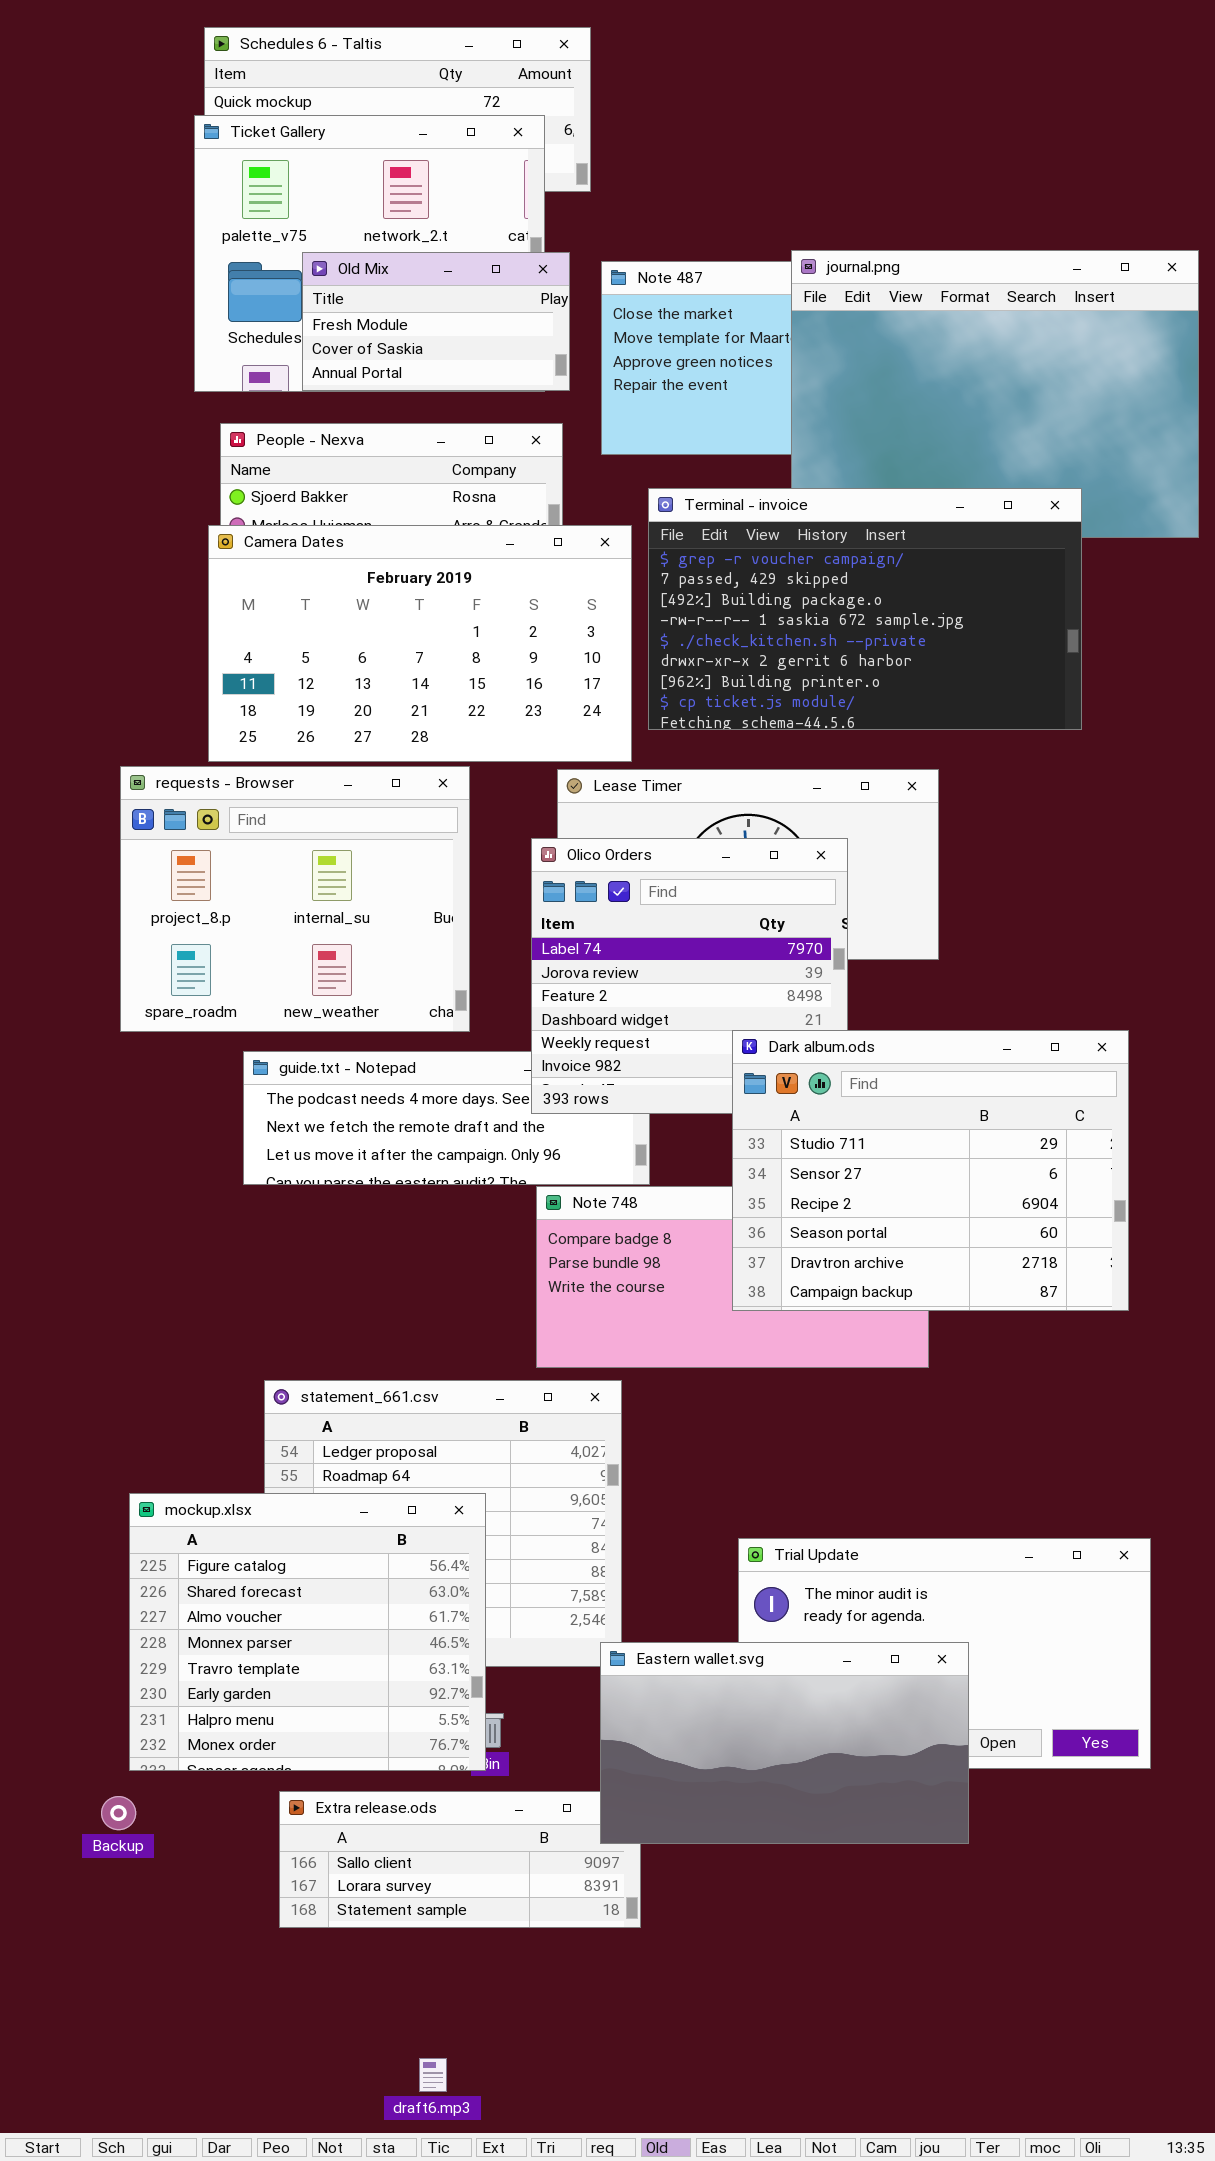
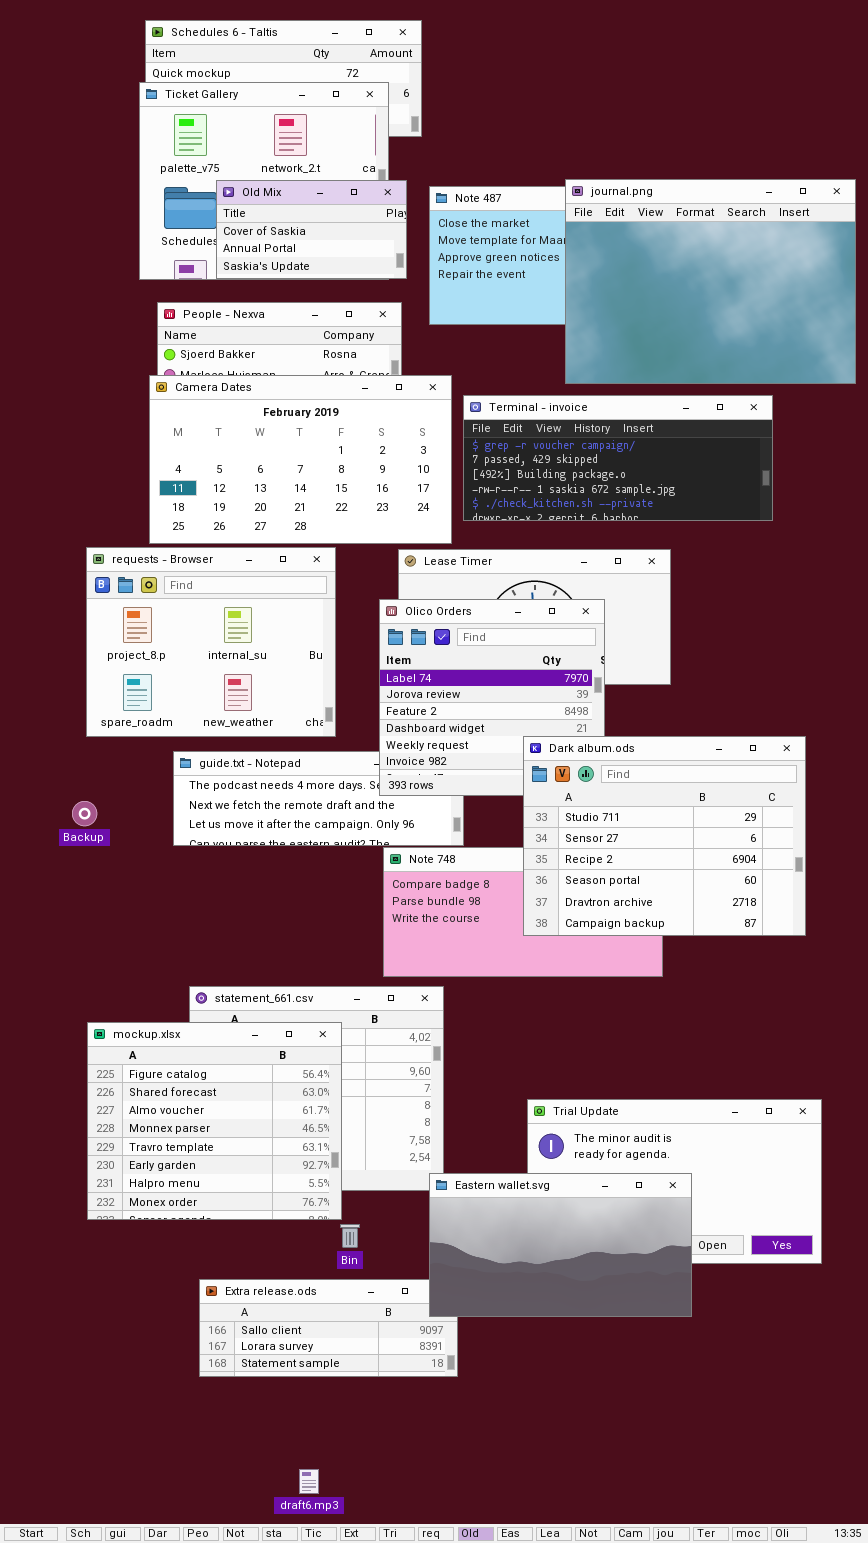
Old Mix: [302,252,570,391] -> [216,180,407,279], scrolled down 1 row
Terminal - invoice: [648,488,1082,730] -> [463,395,773,521], resized
mockup.xlsx: [129,1493,486,1771] -> [87,1022,342,1220], moved
Backup: [101,1796,136,1830] -> [72,801,97,826], moved

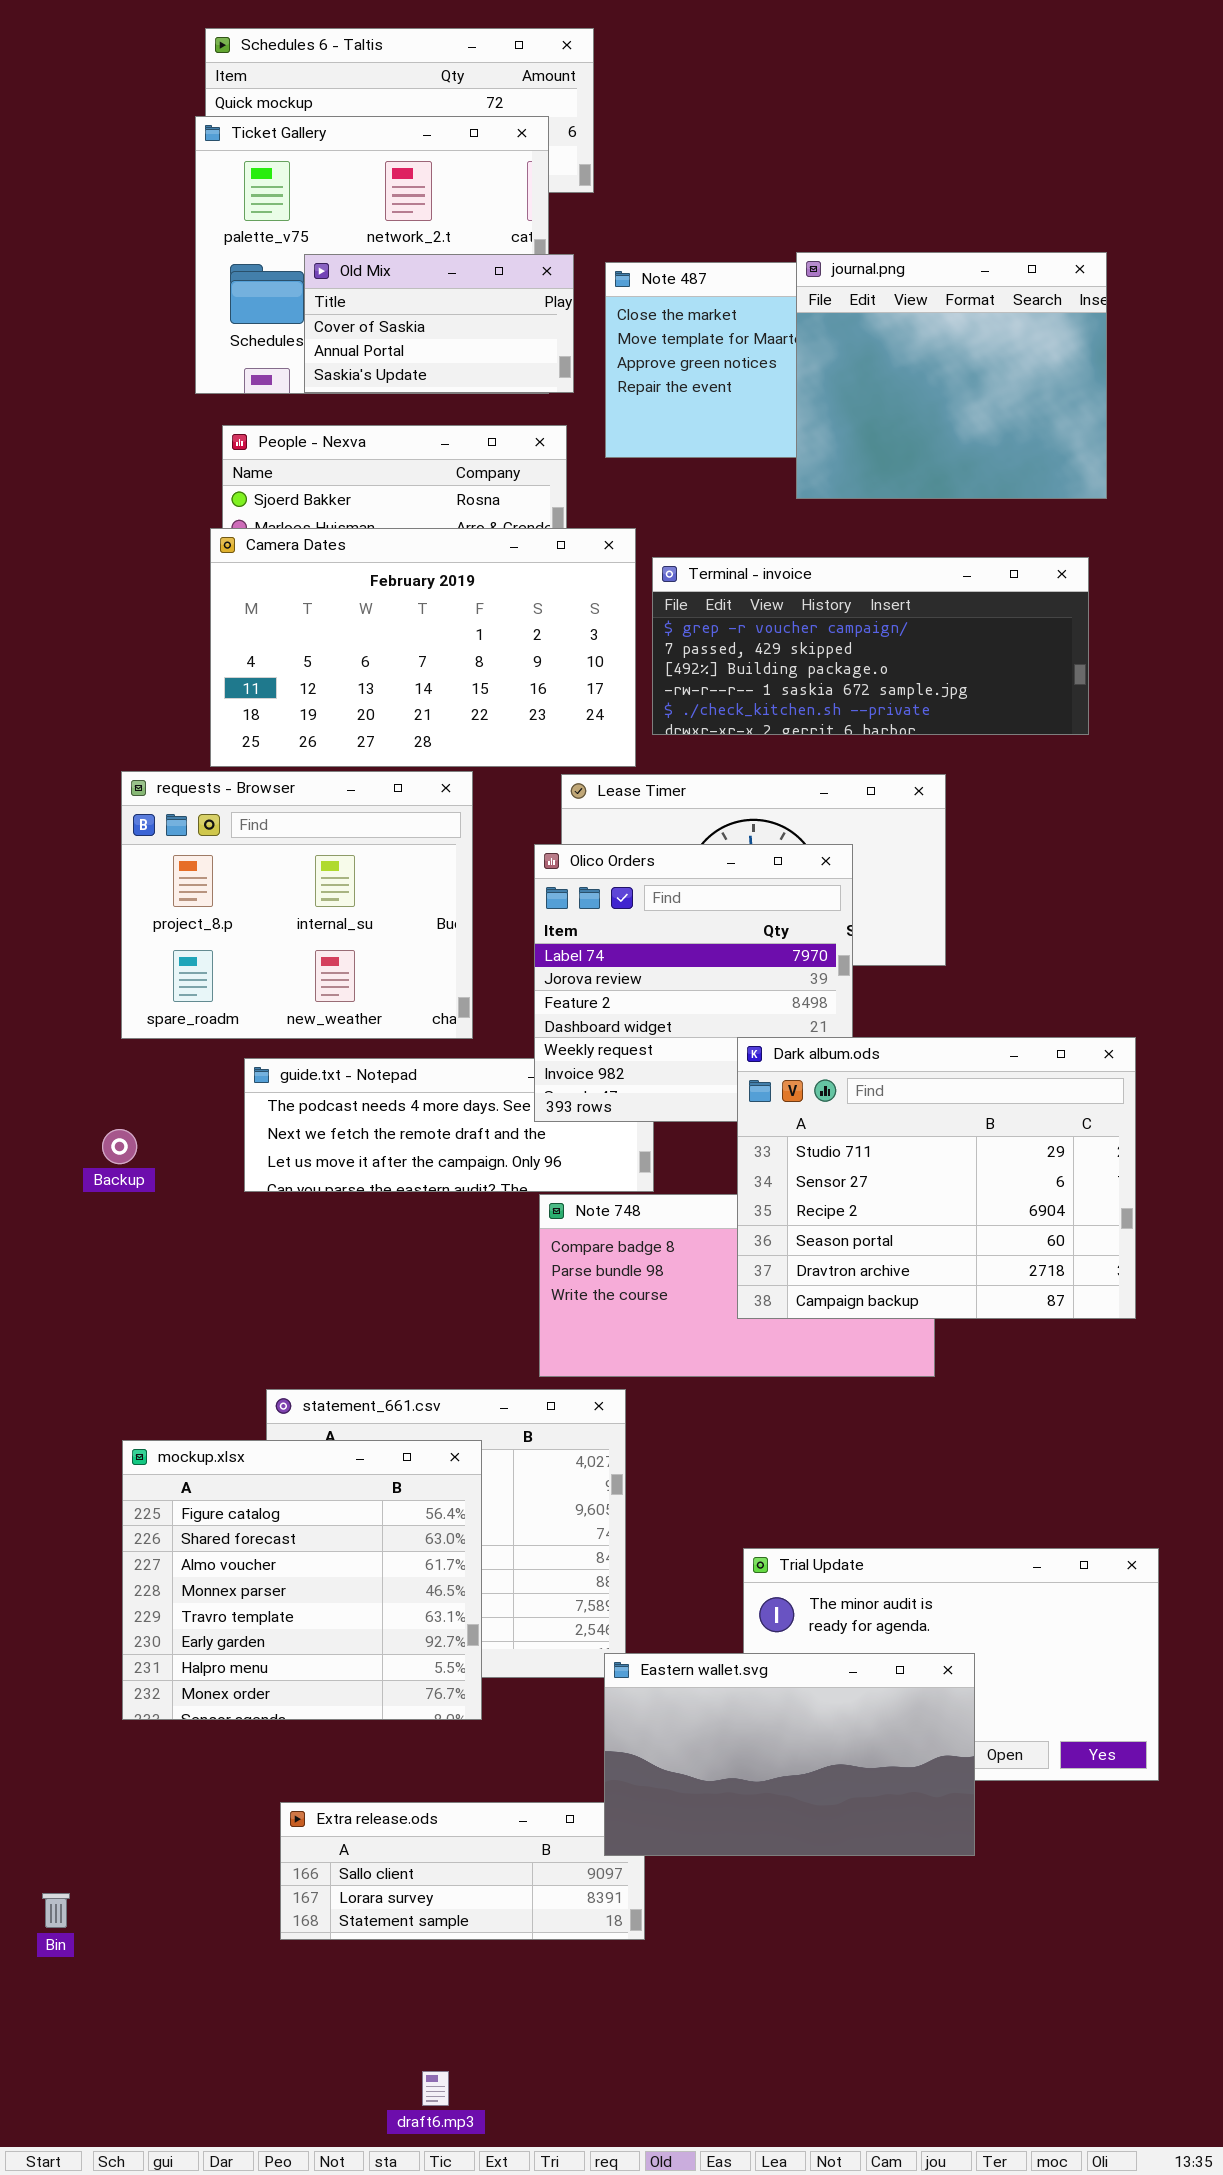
journal.png: [565,179,856,384] -> [796,252,1107,499], resized
Bin: [340,1224,360,1248] -> [42,1893,70,1928], moved

